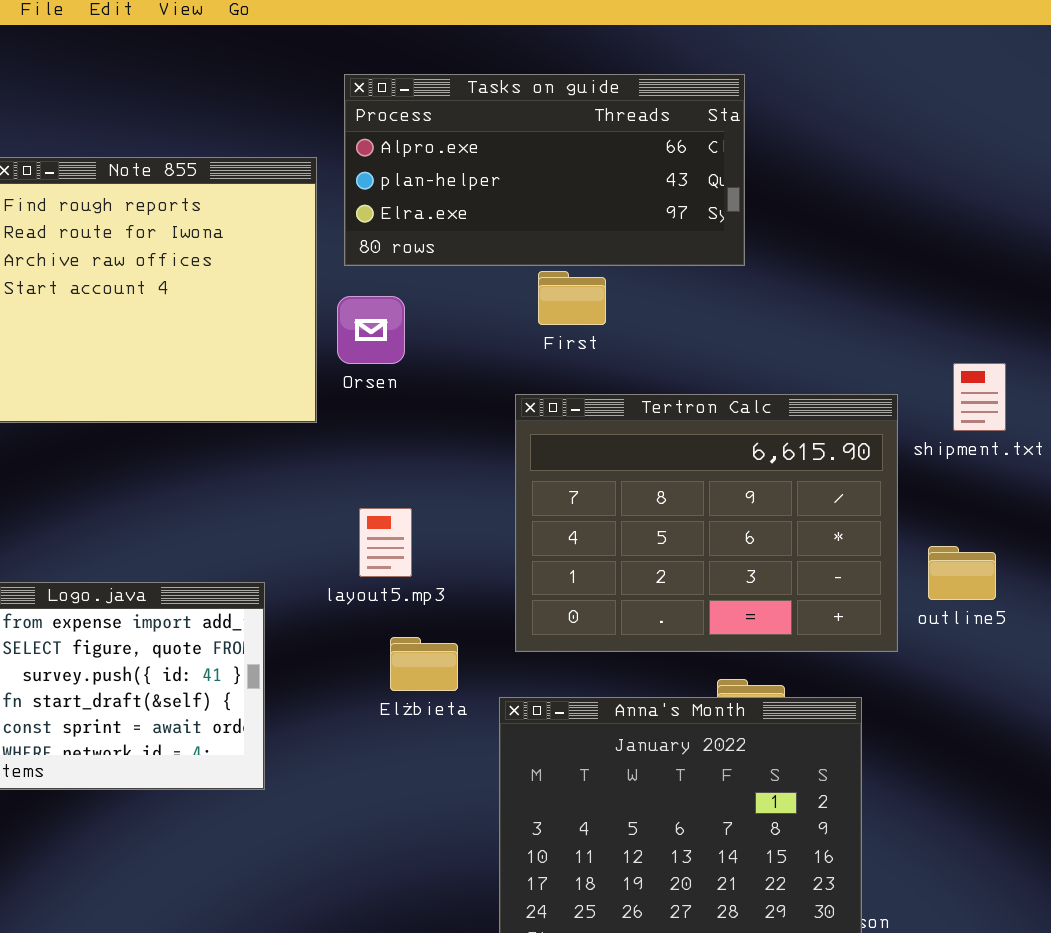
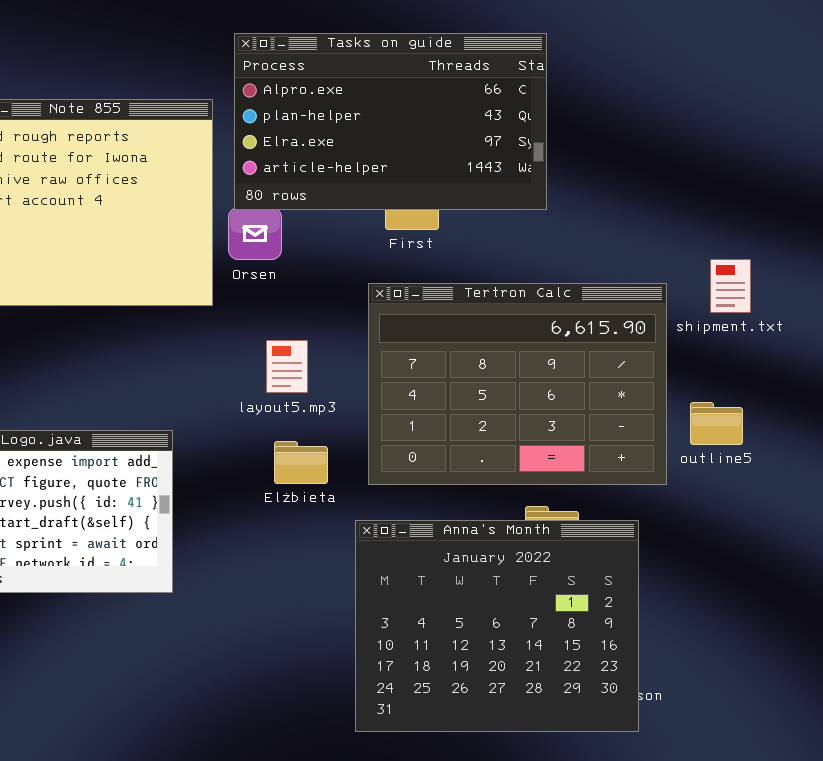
Tasks on guide: [344,74,745,266] -> [234,33,547,210], resized
layout5.mp3: [359,508,412,577] -> [266,340,308,393], moved
Elżbieta: [390,637,458,691] -> [274,441,328,484], moved

